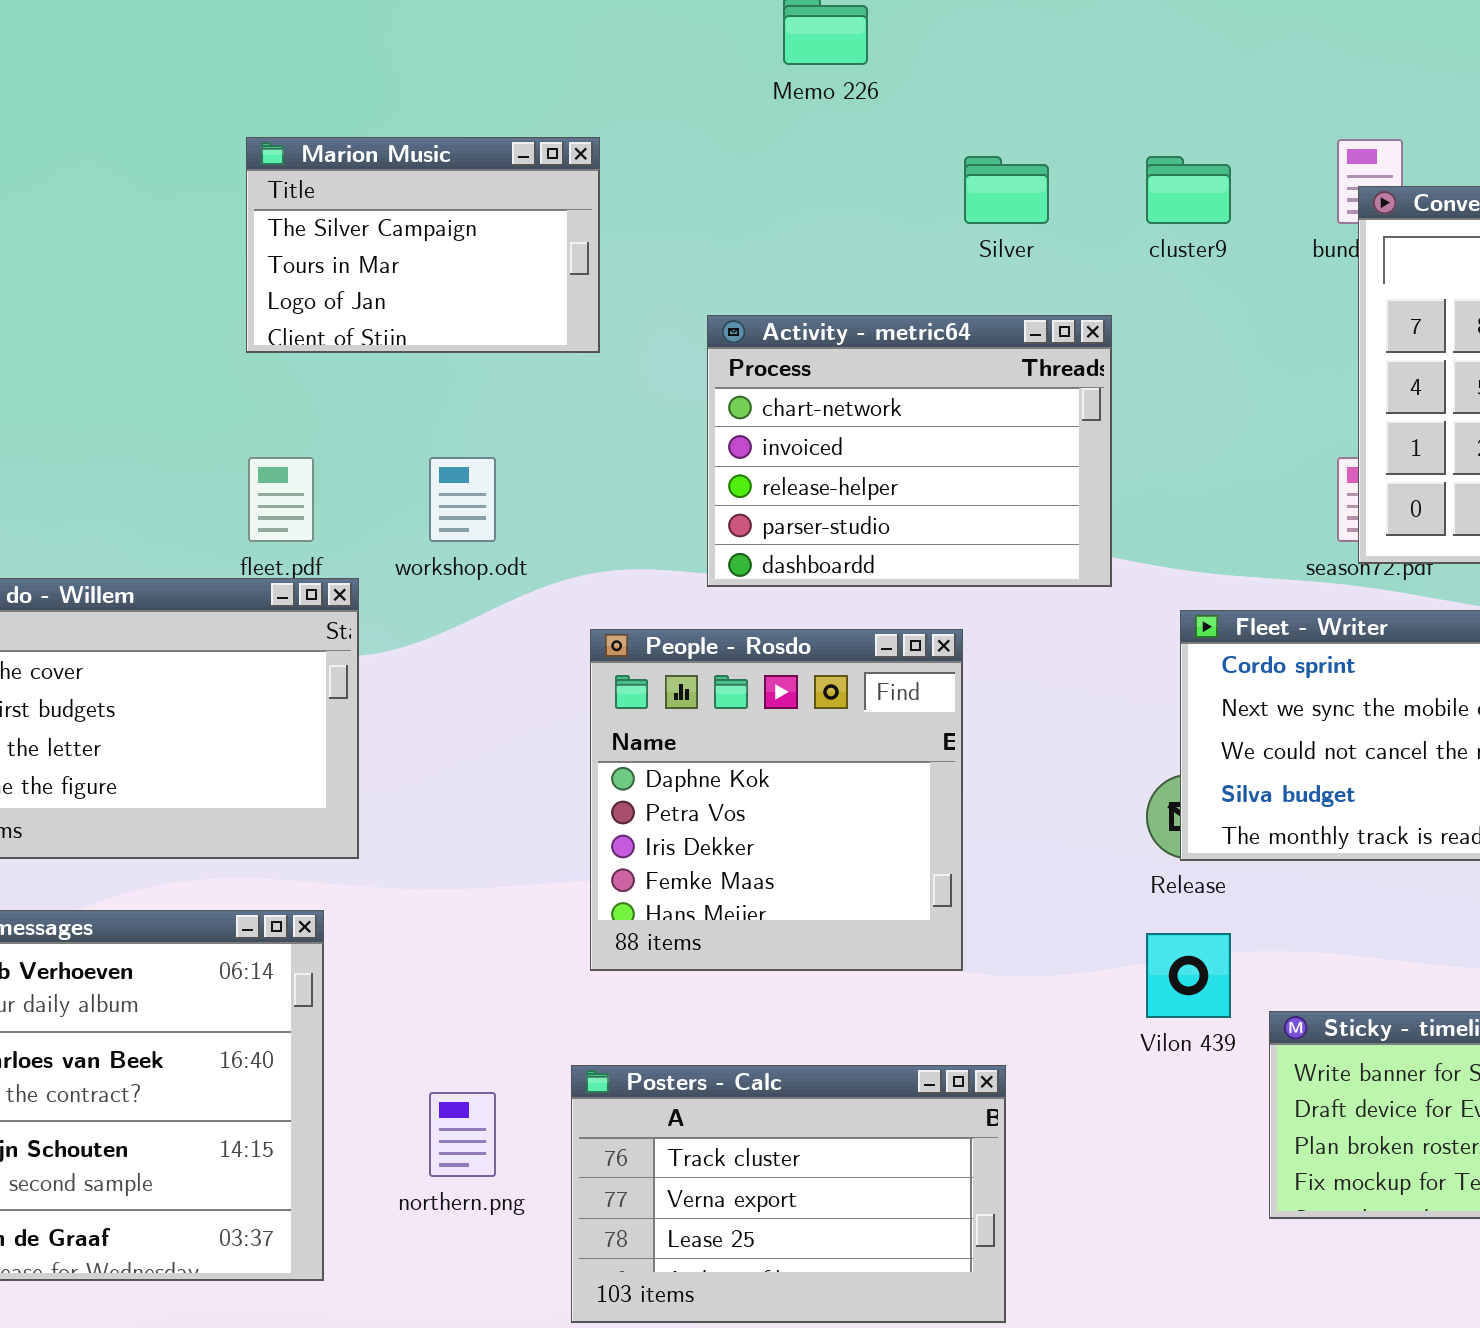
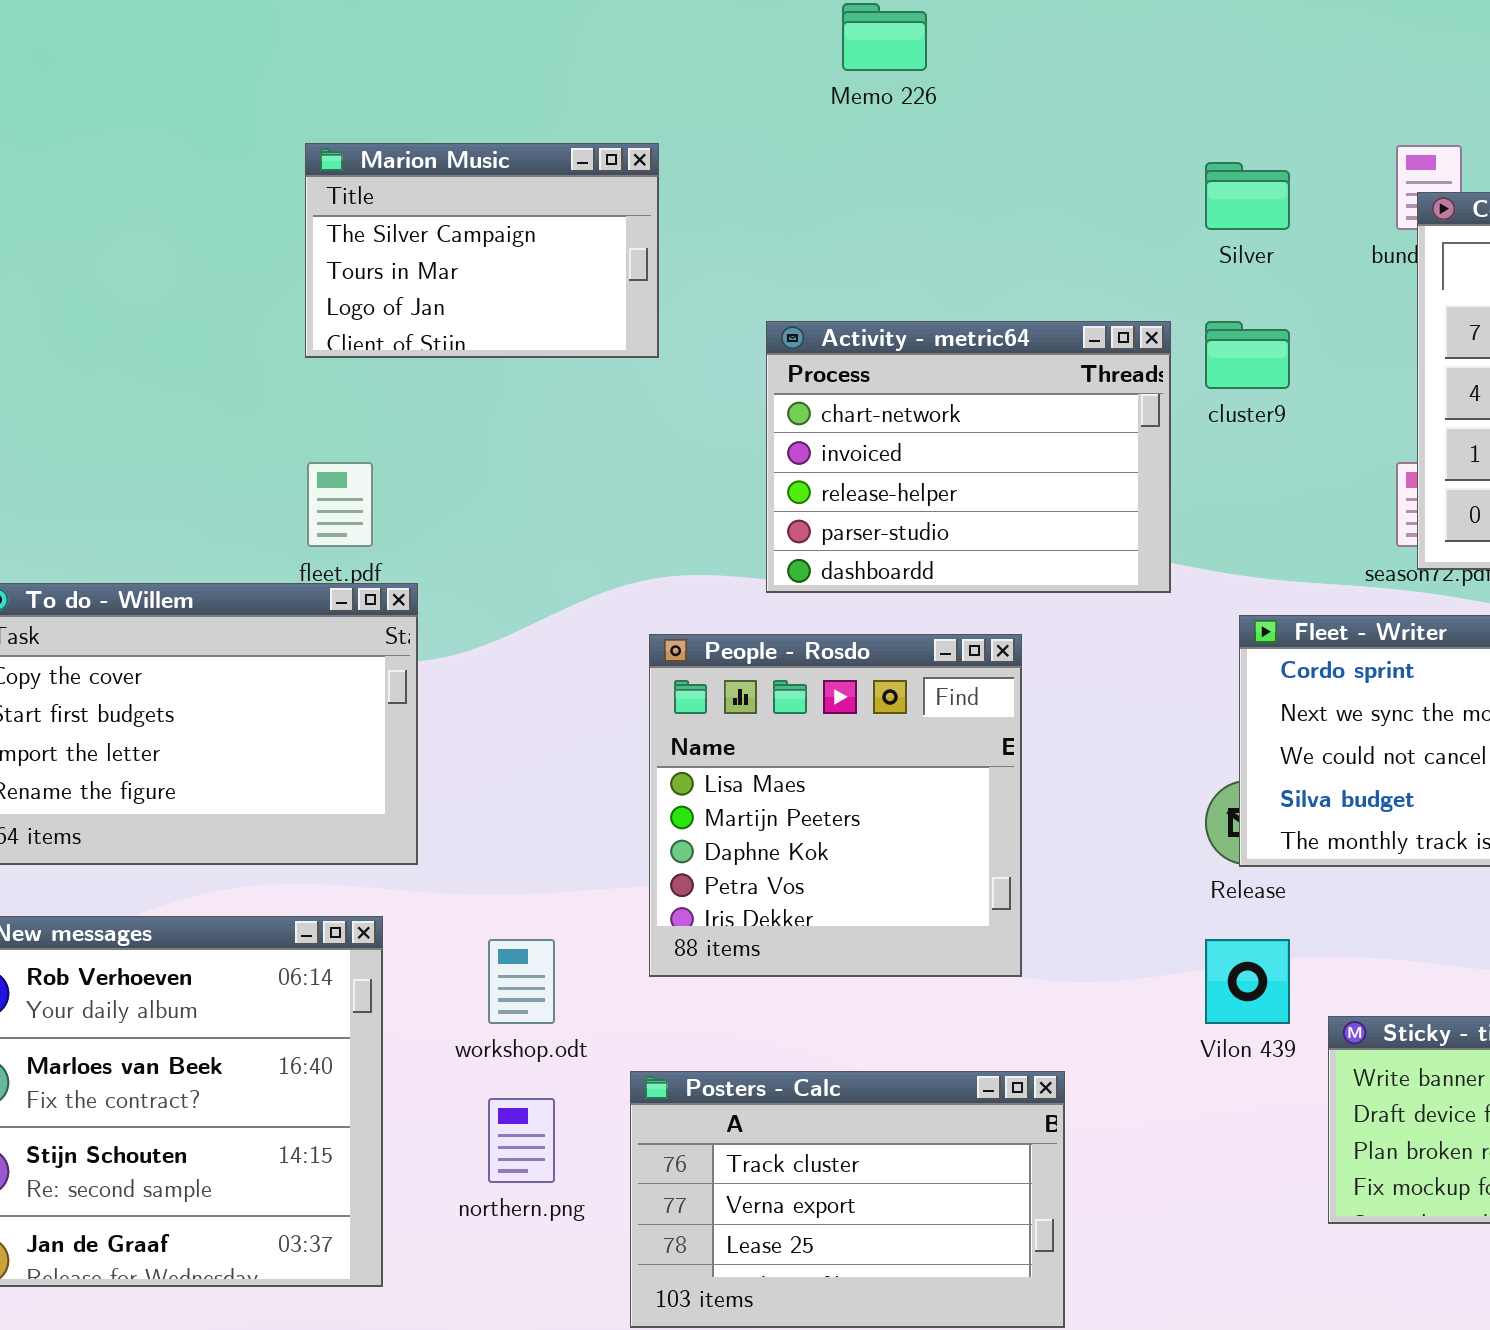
Silver: [964,156,1049,224] -> [1205,162,1290,230], moved
cluster9: [1146,156,1231,224] -> [1205,321,1290,389], moved
workshop.odt: [429,457,496,542] -> [488,939,555,1024], moved
People - Rosdo: [590,629,963,971] -> [649,634,1022,977], scrolled up 2 rows

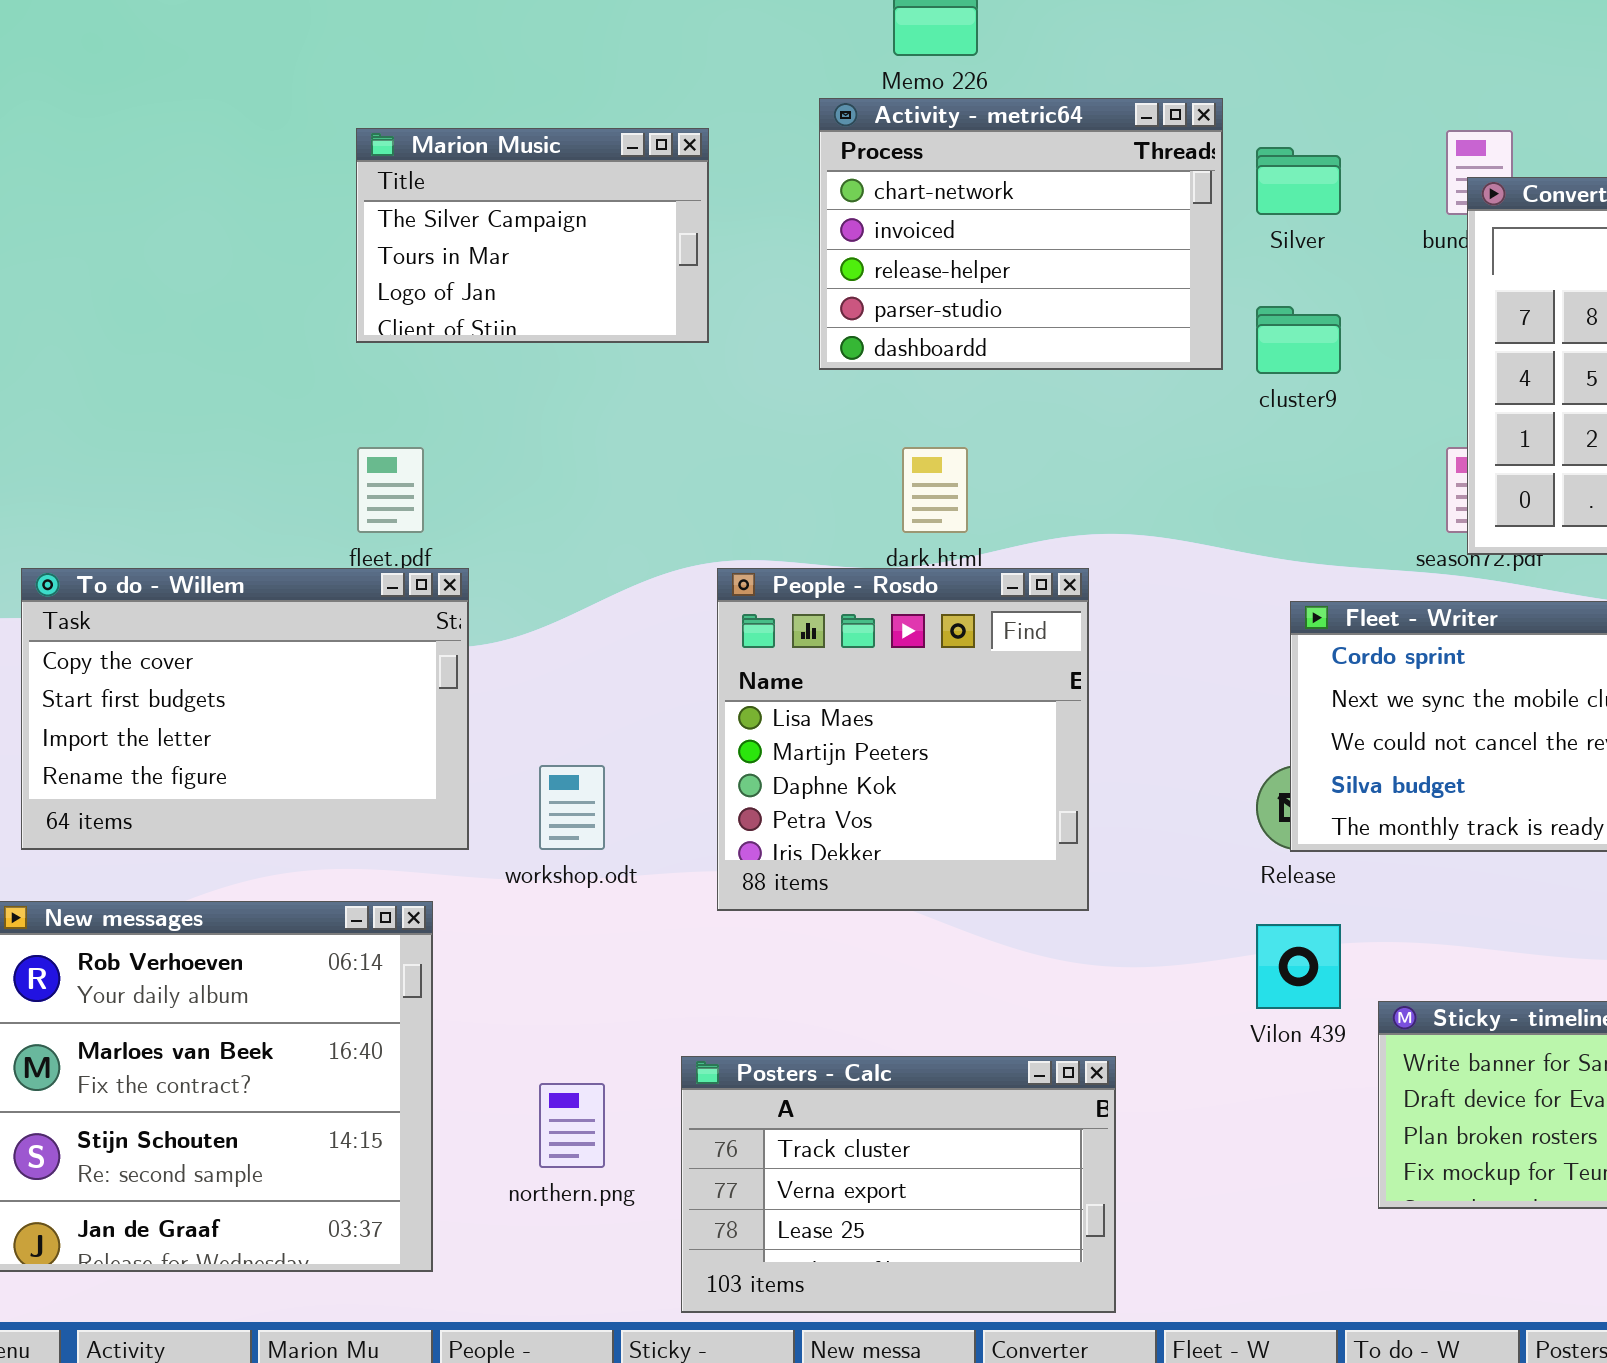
Activity - metric64: [766,321,1171,593] -> [819,98,1223,370], moved
People - Rosdo: [649,634,1022,977] -> [717,568,1089,911], moved
workshop.odt: [488,939,555,1024] -> [539,765,605,850], moved

